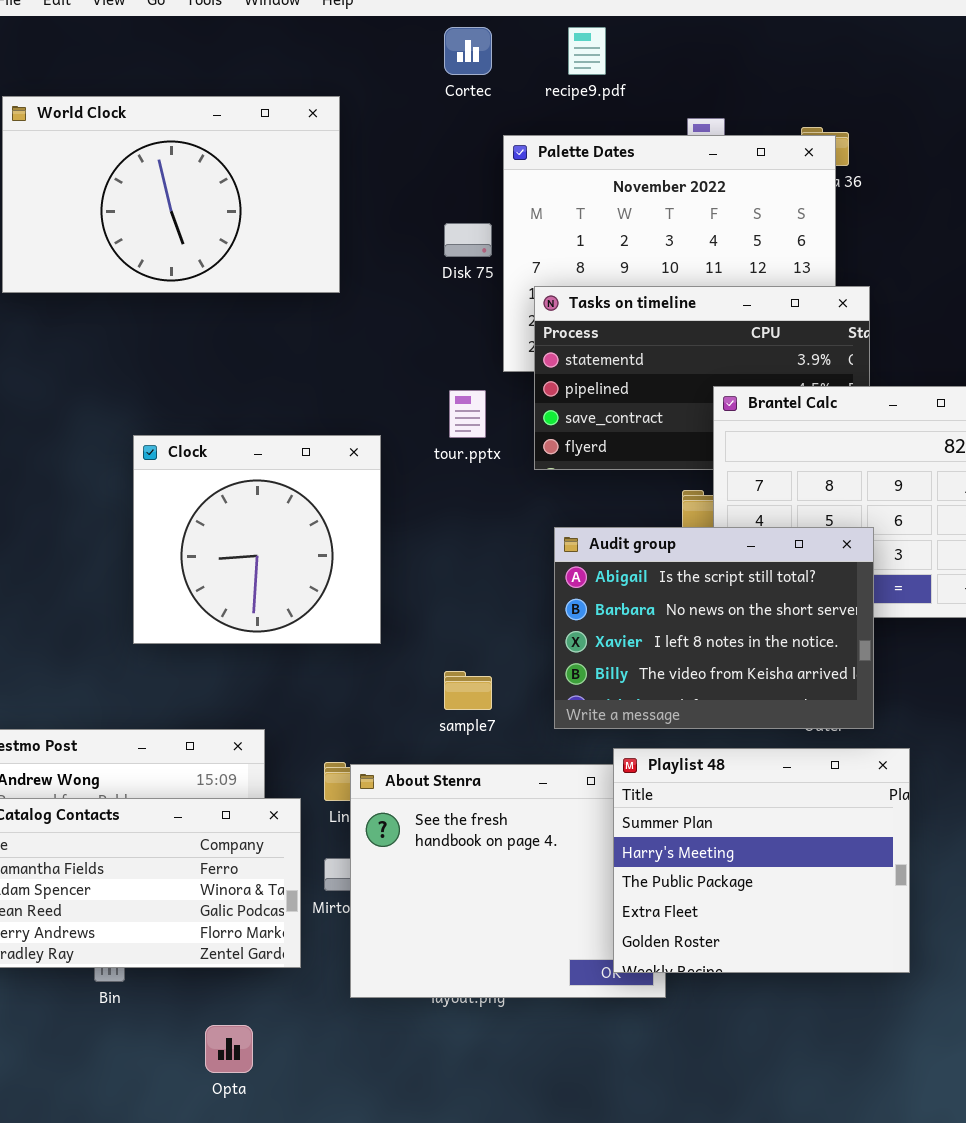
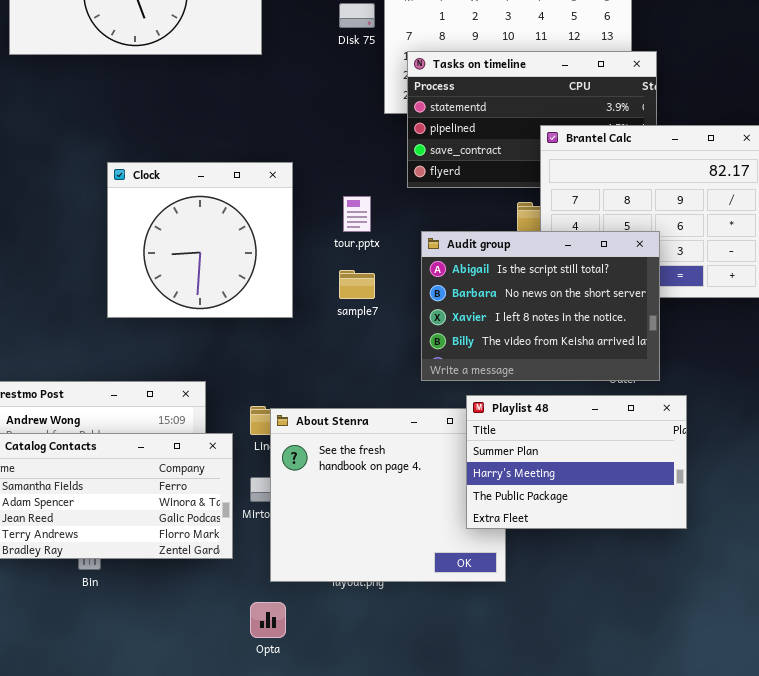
tour.pptx: [449,390,486,438] -> [343,196,371,232], moved
sample7: [444,671,492,710] -> [339,270,375,299], moved
Playlist 48: [613,748,910,973] -> [466,395,687,529], resized
Opta: [205,1025,253,1073] -> [250,602,286,638], moved

